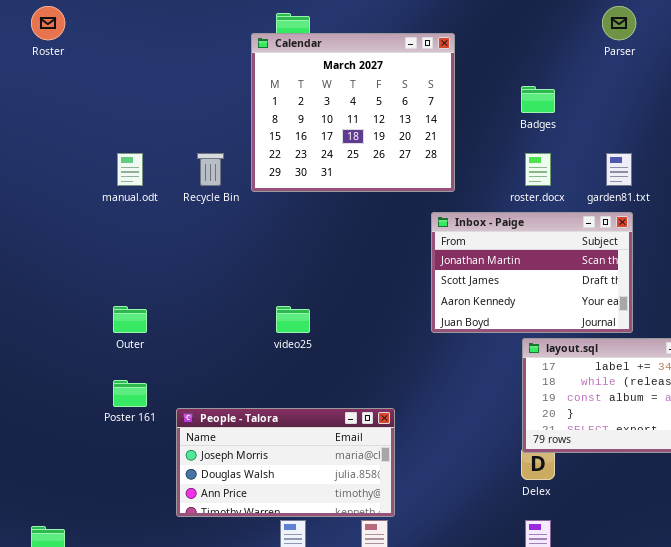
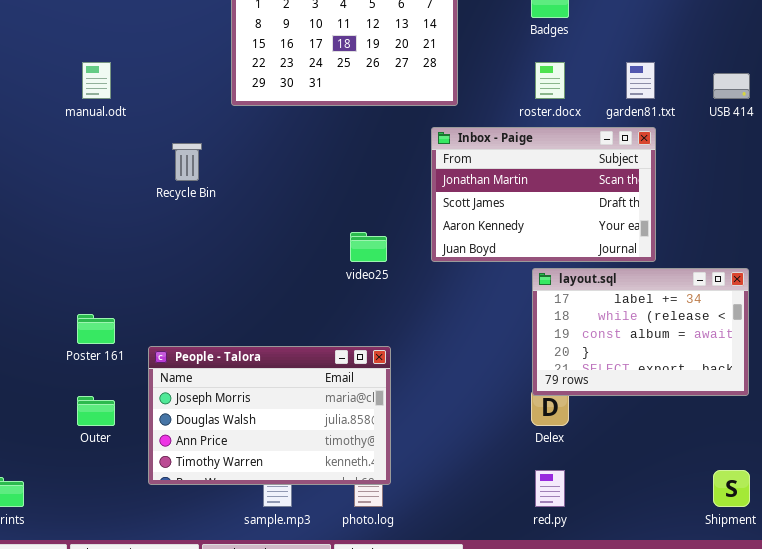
Recycle Bin: [197,153,224,186] -> [172,143,202,181], moved
Outer: [113,306,147,333] -> [77,396,115,426], moved
video25: [276,306,310,333] -> [350,232,387,262], moved
People - Talora: [176,408,395,517] -> [148,346,391,485], resized

